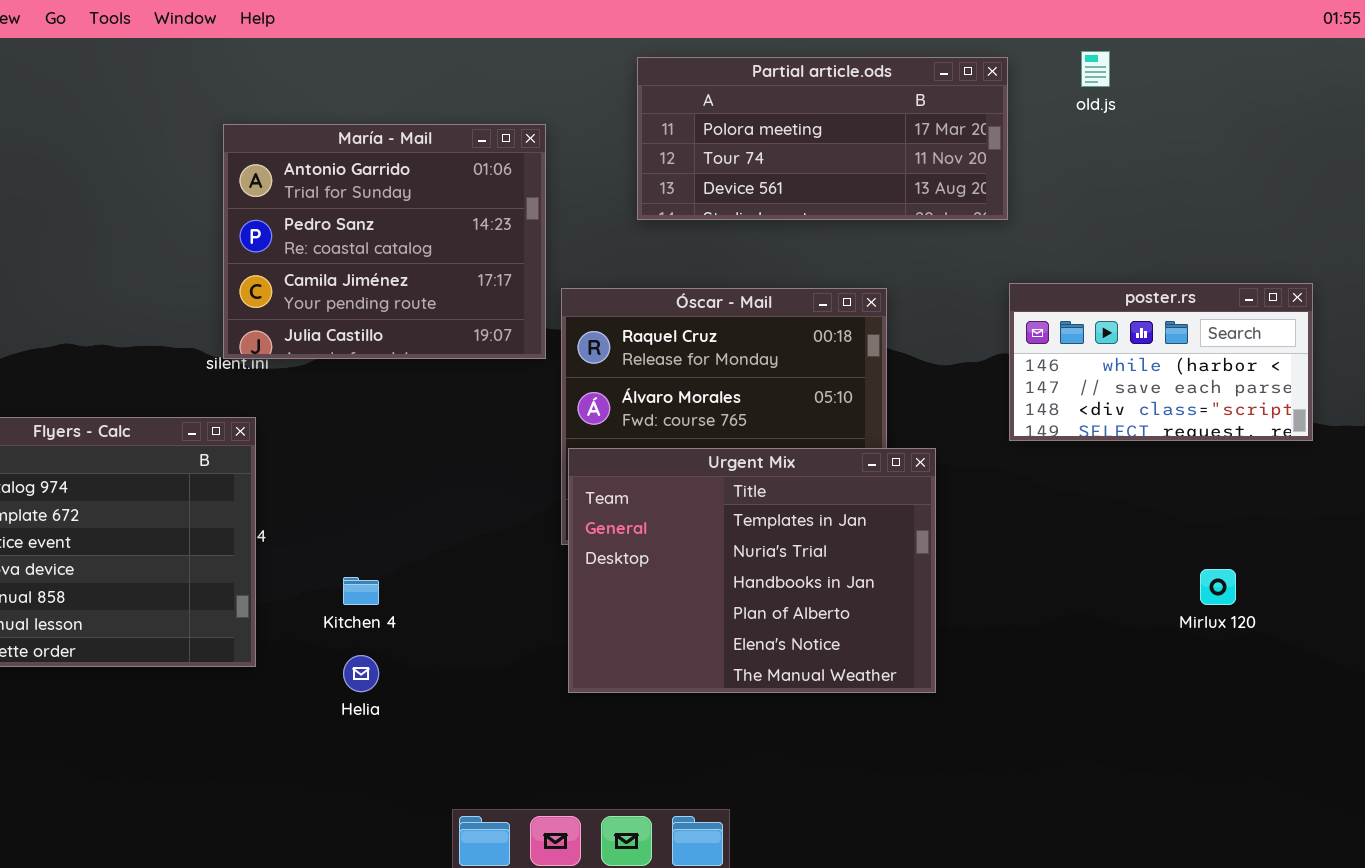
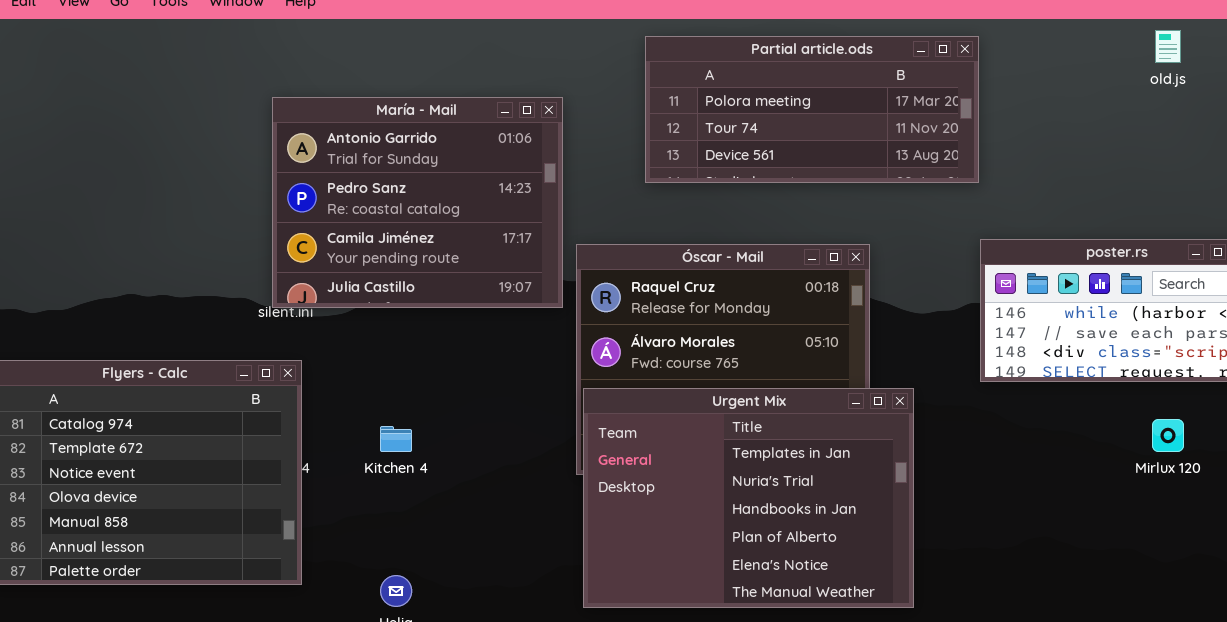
old.js: [1081,51,1110,87] -> [1155,30,1181,63], moved
Mirlux 120: [1200,569,1236,605] -> [1152,419,1184,452], moved
Kitchen 4: [343,577,379,605] -> [380,426,412,452], moved

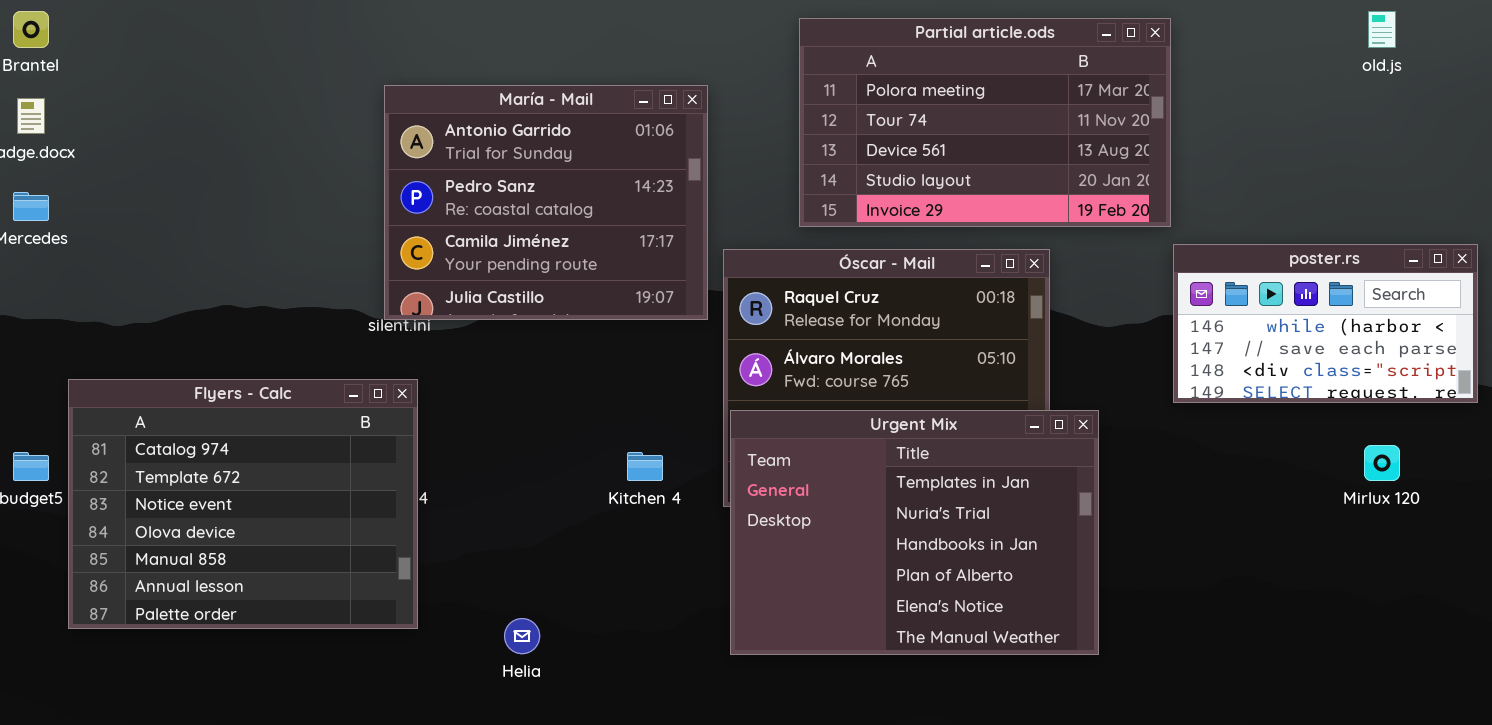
Partial article.ods: [645,36,979,183] -> [799,18,1171,227], resized
Kitchen 4: [380,426,412,452] -> [627,452,663,481], moved

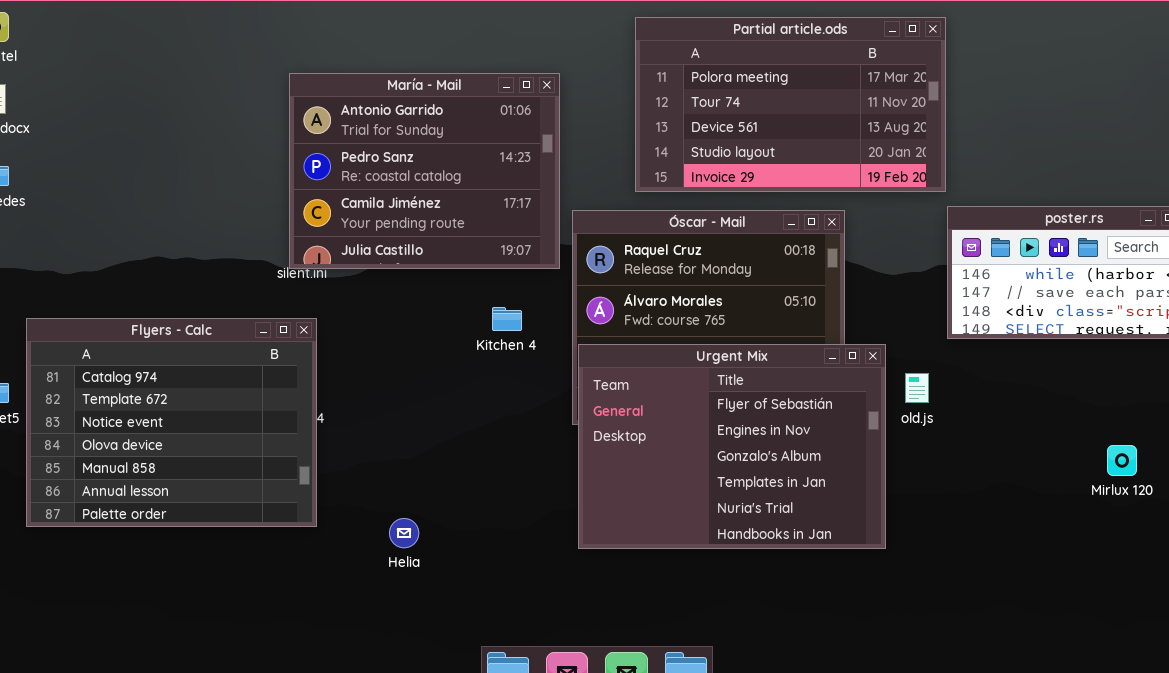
old.js: [1368,11,1396,48] -> [905,373,929,403], moved
Urgent Mix: [730,410,1099,655] -> [578,344,886,549], scrolled up 3 rows
Mirlux 120: [1364,445,1400,481] -> [1107,445,1137,476], moved
Kitchen 4: [627,452,663,481] -> [492,307,522,331], moved

